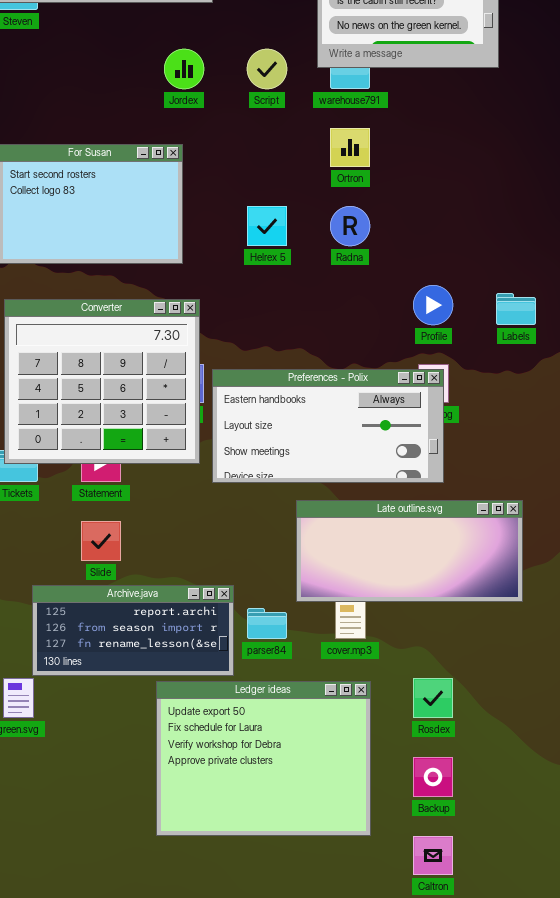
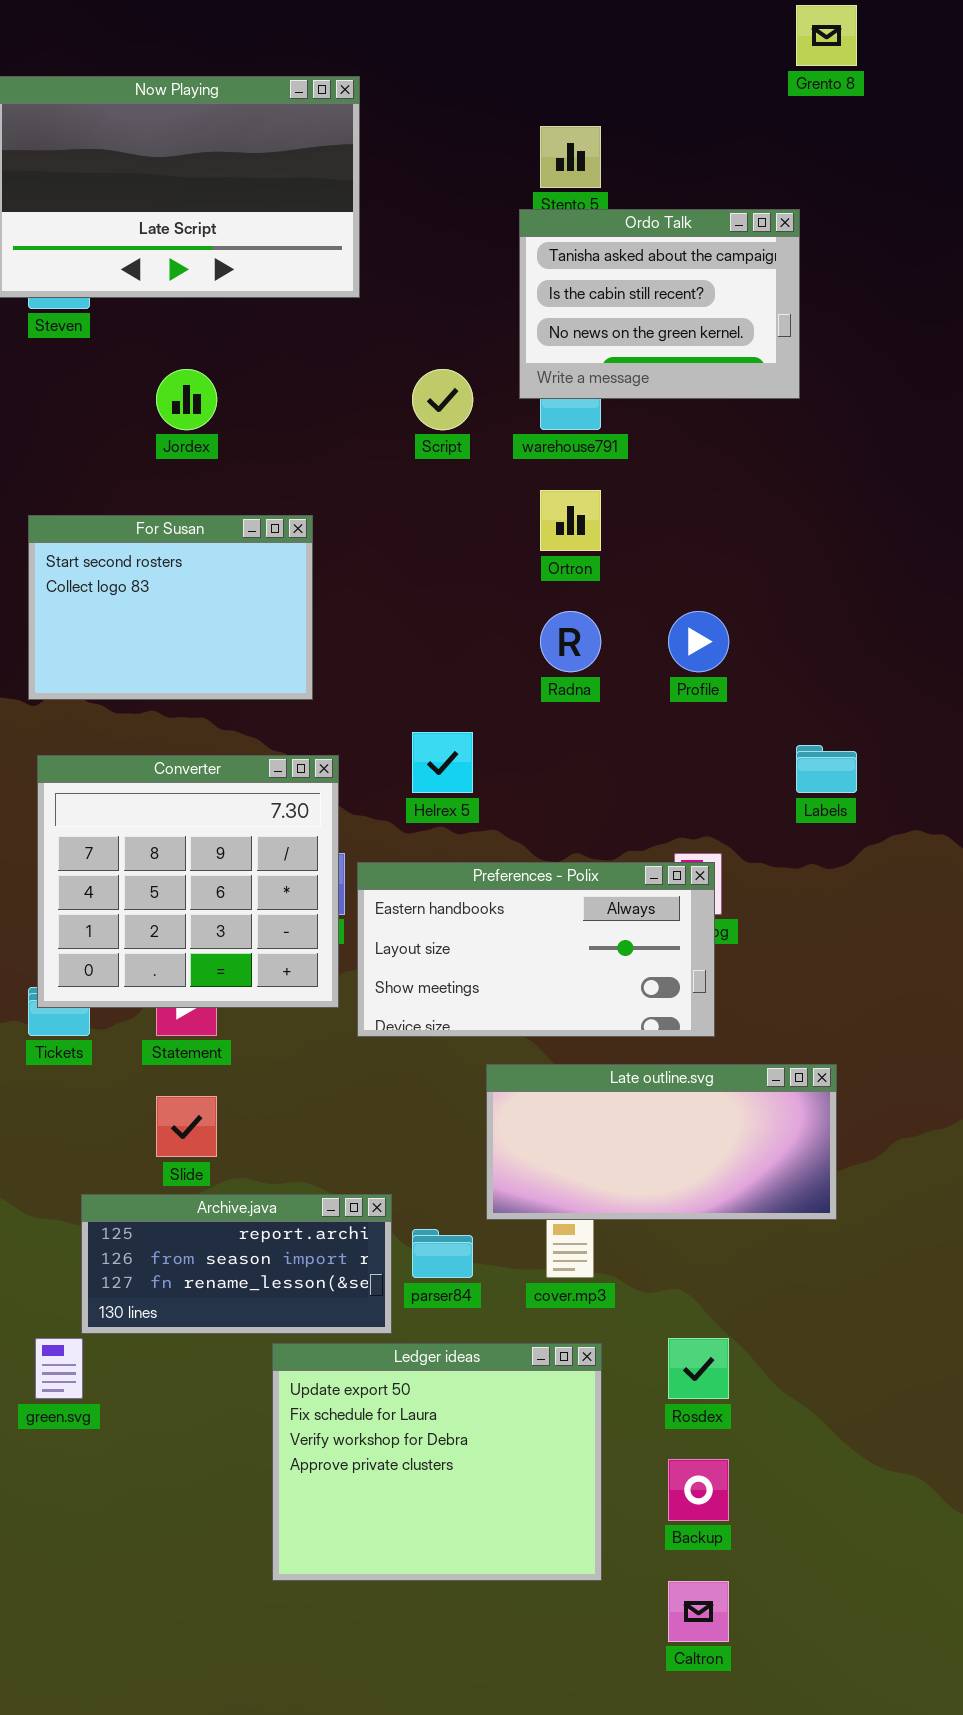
Jordex: [164,49,204,89] -> [156,369,217,430], moved
Helrex 5: [247,206,287,246] -> [412,732,473,793], moved
Profile: [413,285,453,325] -> [668,611,729,672], moved

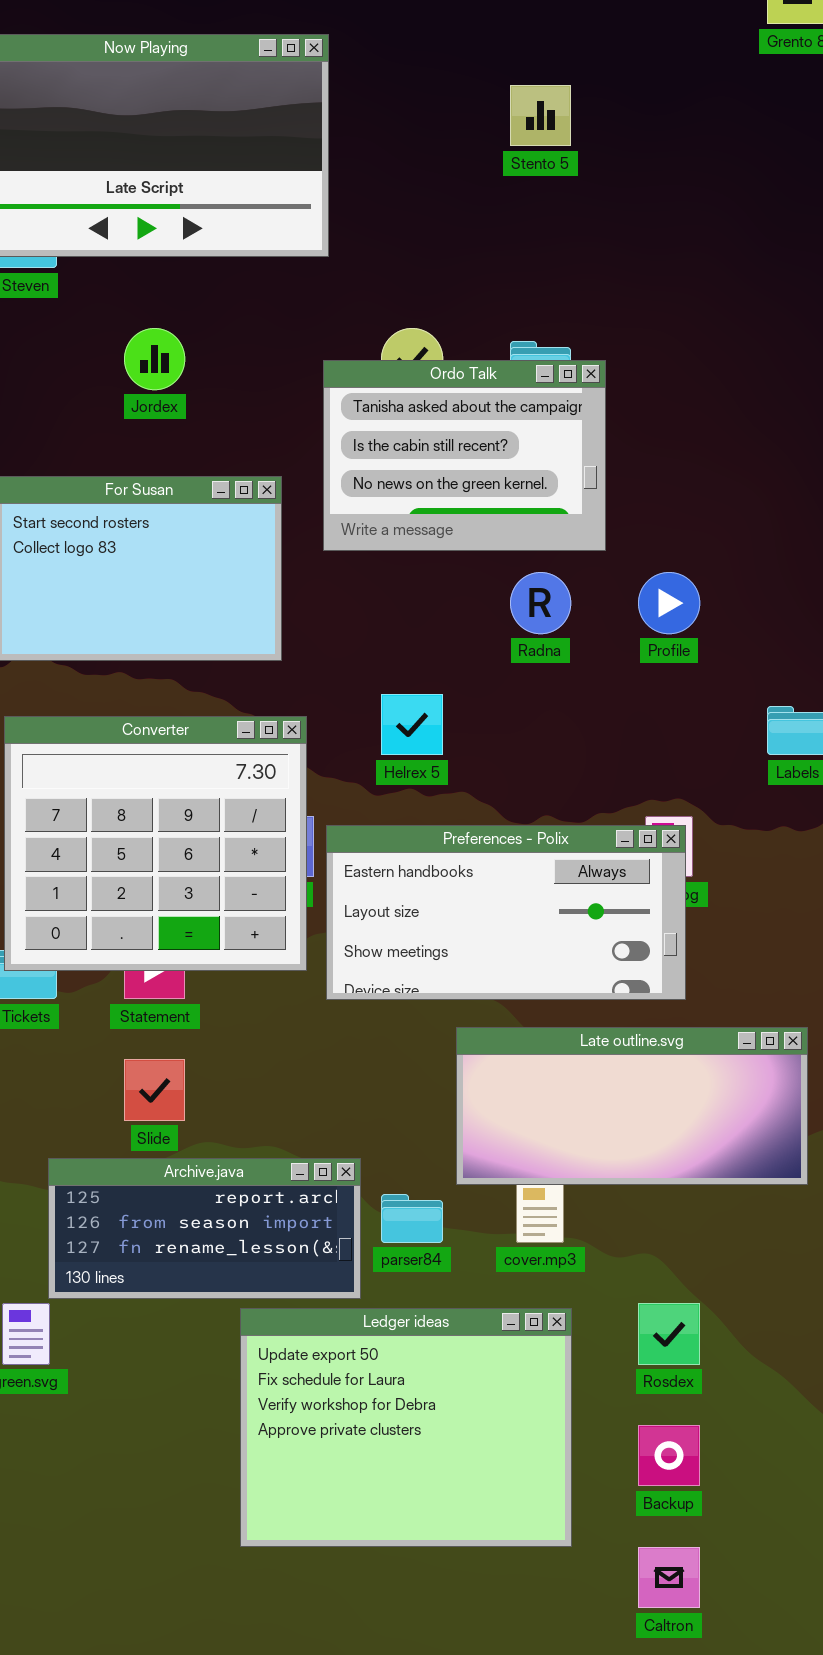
Ordo Talk: [519,209,800,399] -> [323,360,606,551], moved

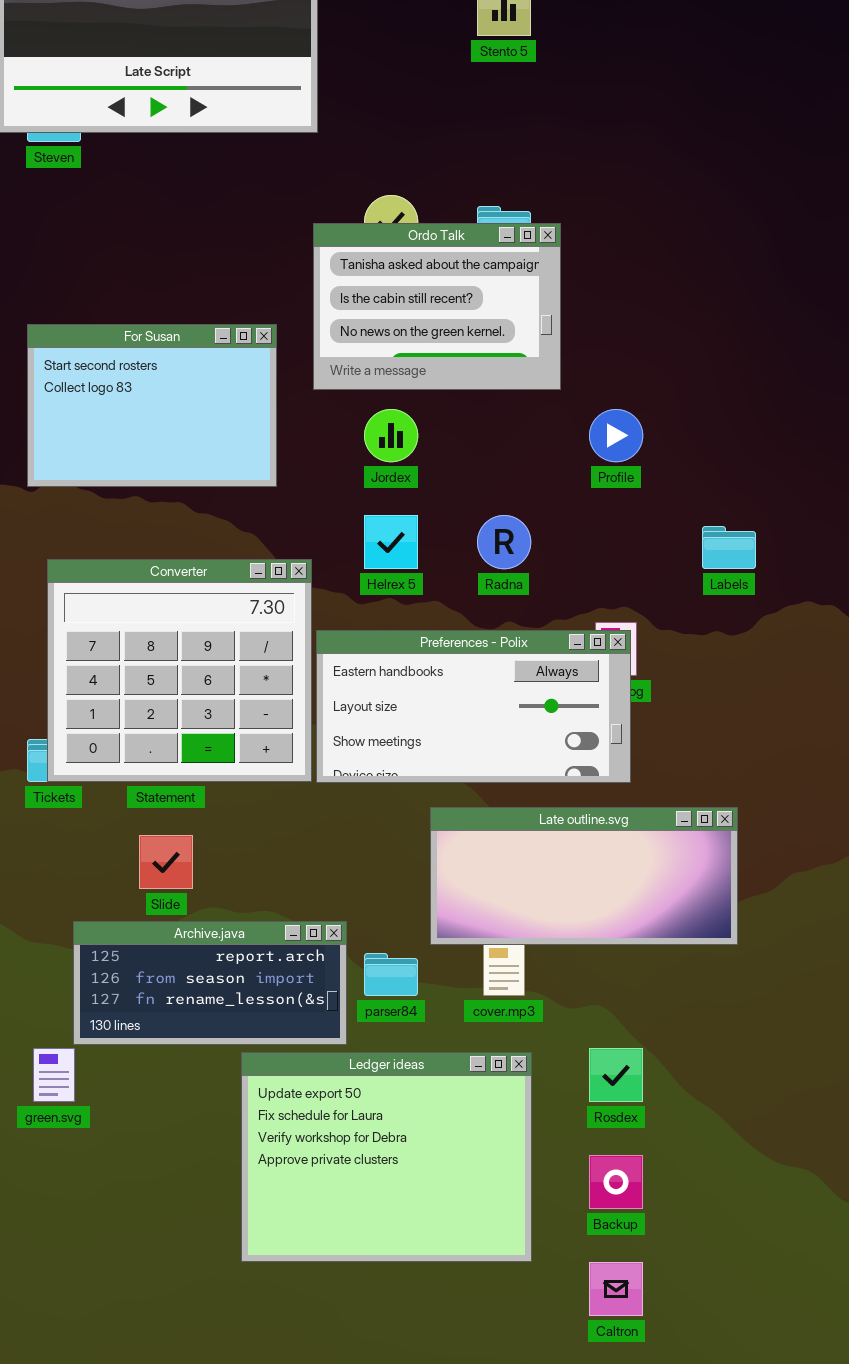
Jordex: [124,328,185,390] -> [364,409,418,462], moved
Radna: [510,572,571,634] -> [477,515,531,569], moved
Converter: [4,716,307,971] -> [47,559,312,782], moved

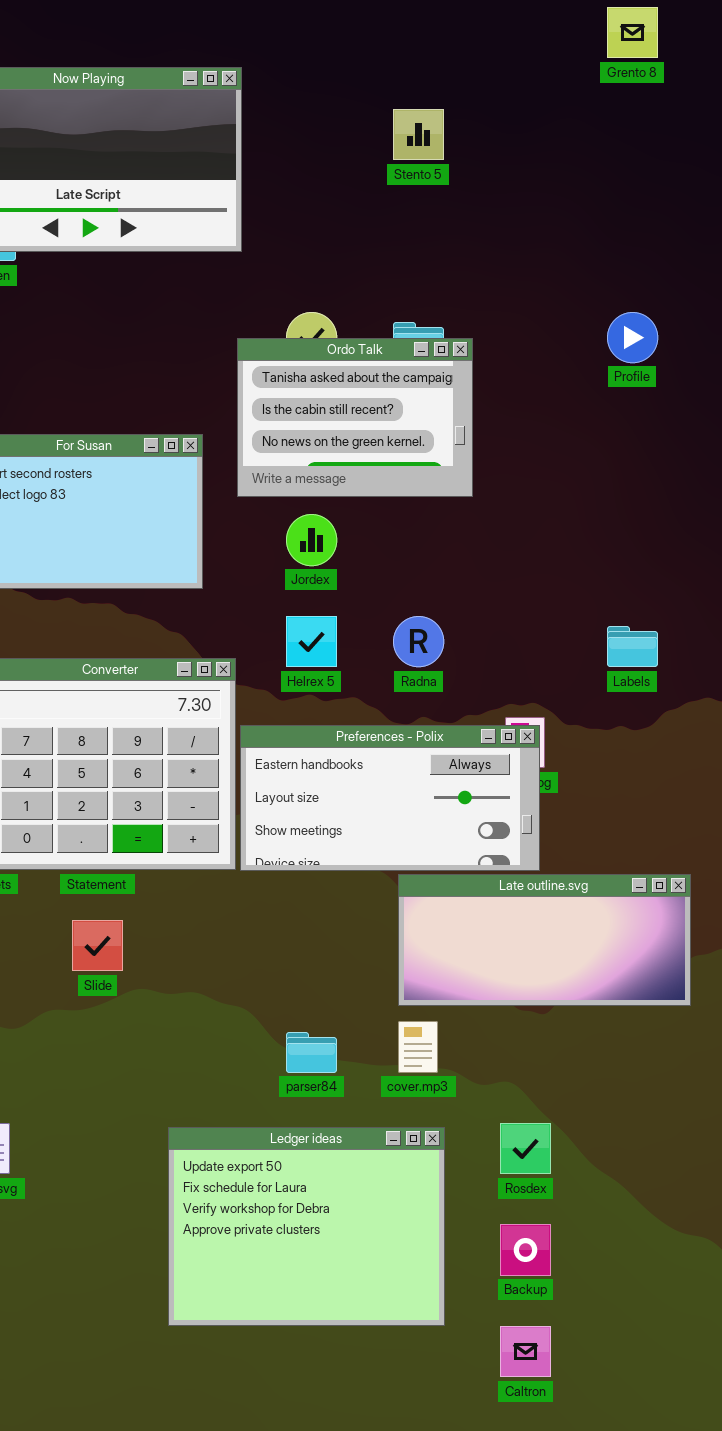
Profile: [589,409,643,462] -> [607,312,658,363], moved
Late outline.svg: [430,807,738,945] -> [398,874,691,1006], moved
Archive.java: [73,921,347,1045] -> none, closed

